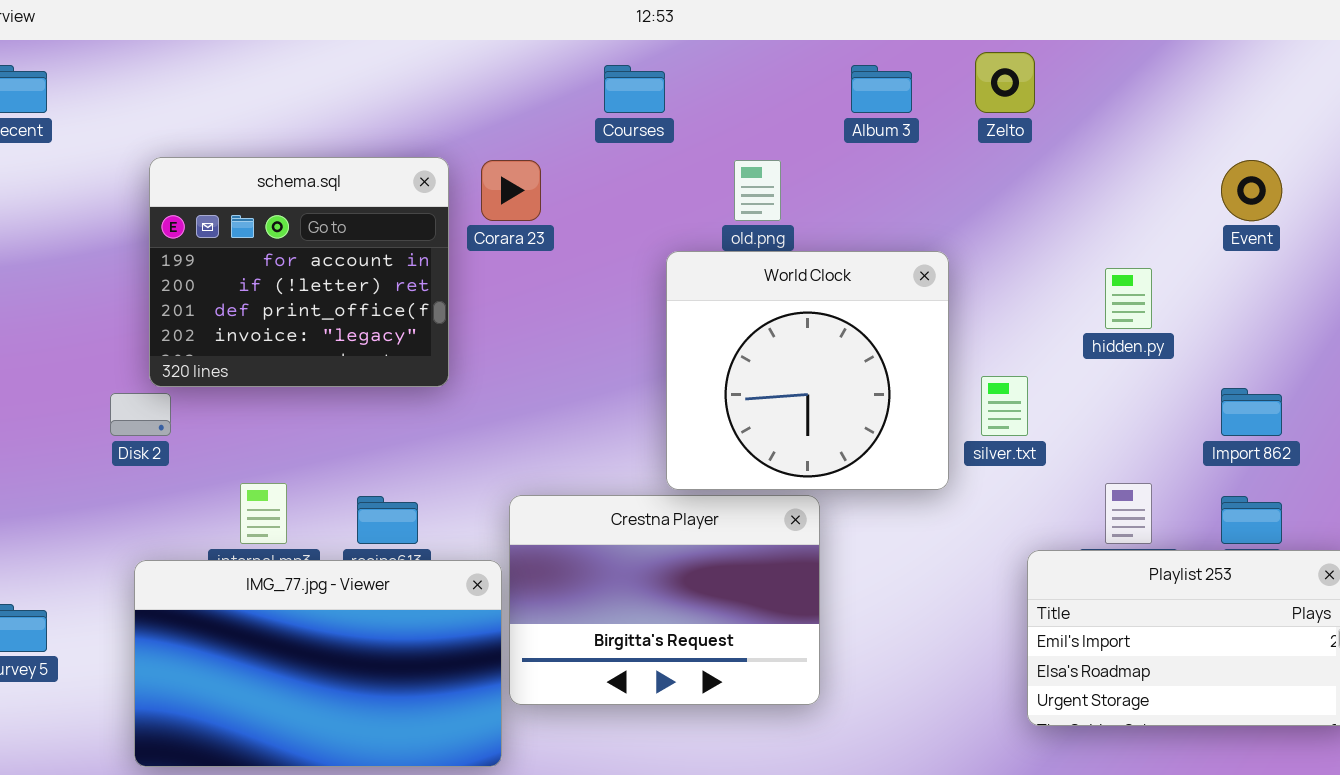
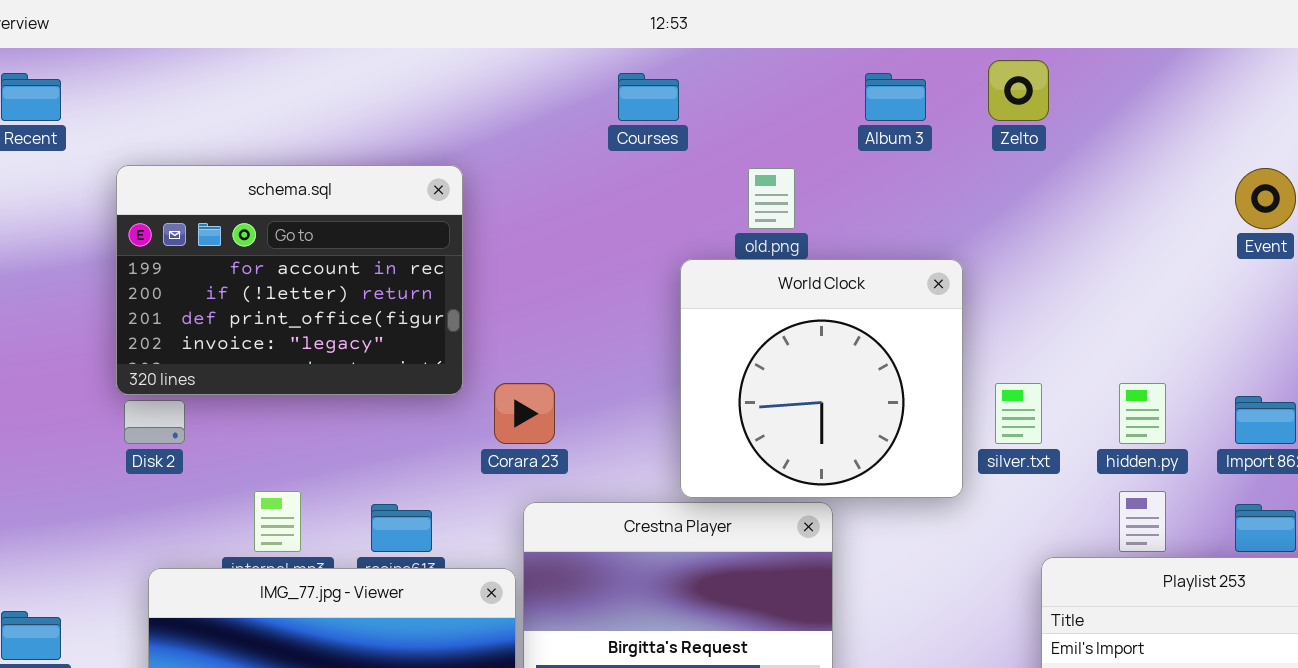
schema.sql: [149,157,449,387] -> [116,165,463,395], resized
Corara 23: [481,160,541,221] -> [494,383,555,444], moved
hidden.py: [1105,268,1152,329] -> [1119,383,1166,444], moved

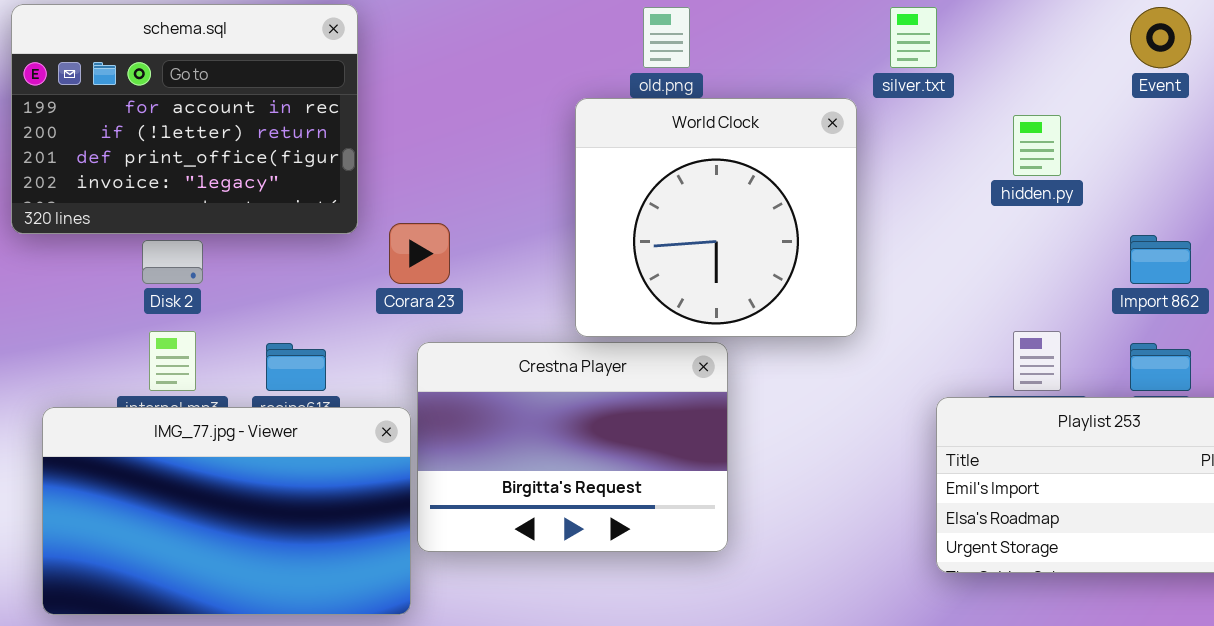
silver.txt: [995,383,1042,444] -> [890,7,937,68], moved
hidden.py: [1119,383,1166,444] -> [1013,115,1061,176], moved
Disk 2: [124,400,185,444] -> [142,240,203,284], moved

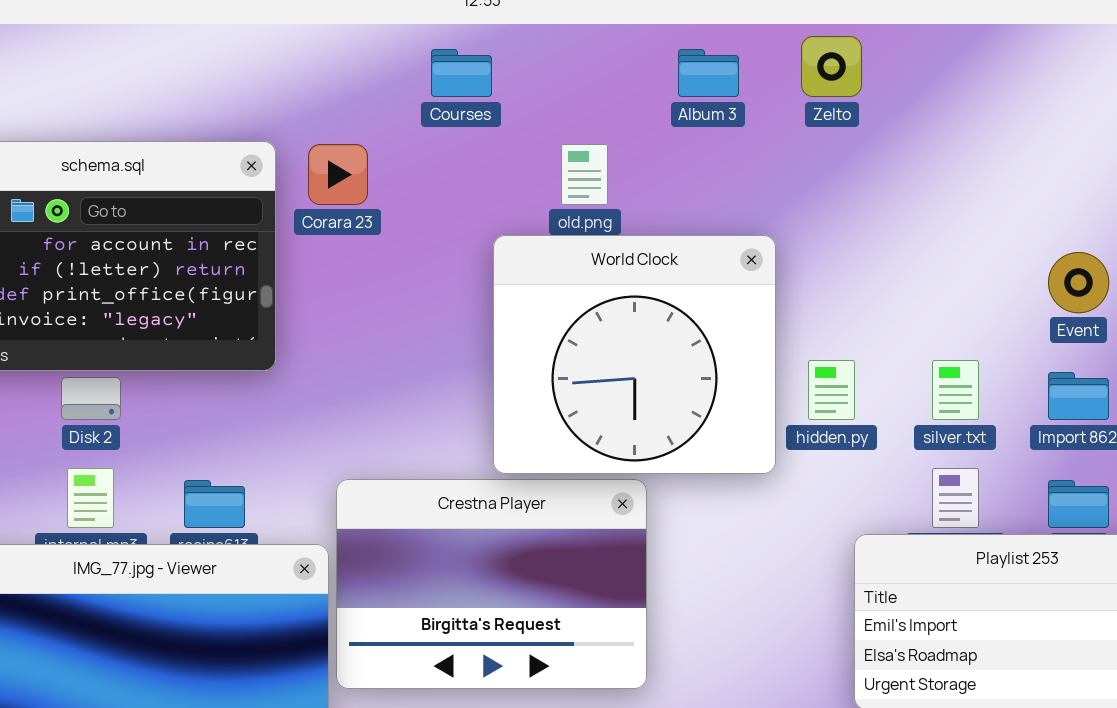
silver.txt: [890,7,937,68] -> [932,360,979,420], moved
Event: [1130,7,1191,68] -> [1048,252,1109,313], moved
hidden.py: [1013,115,1061,176] -> [808,360,855,420], moved
Corara 23: [389,223,450,284] -> [308,144,368,205], moved

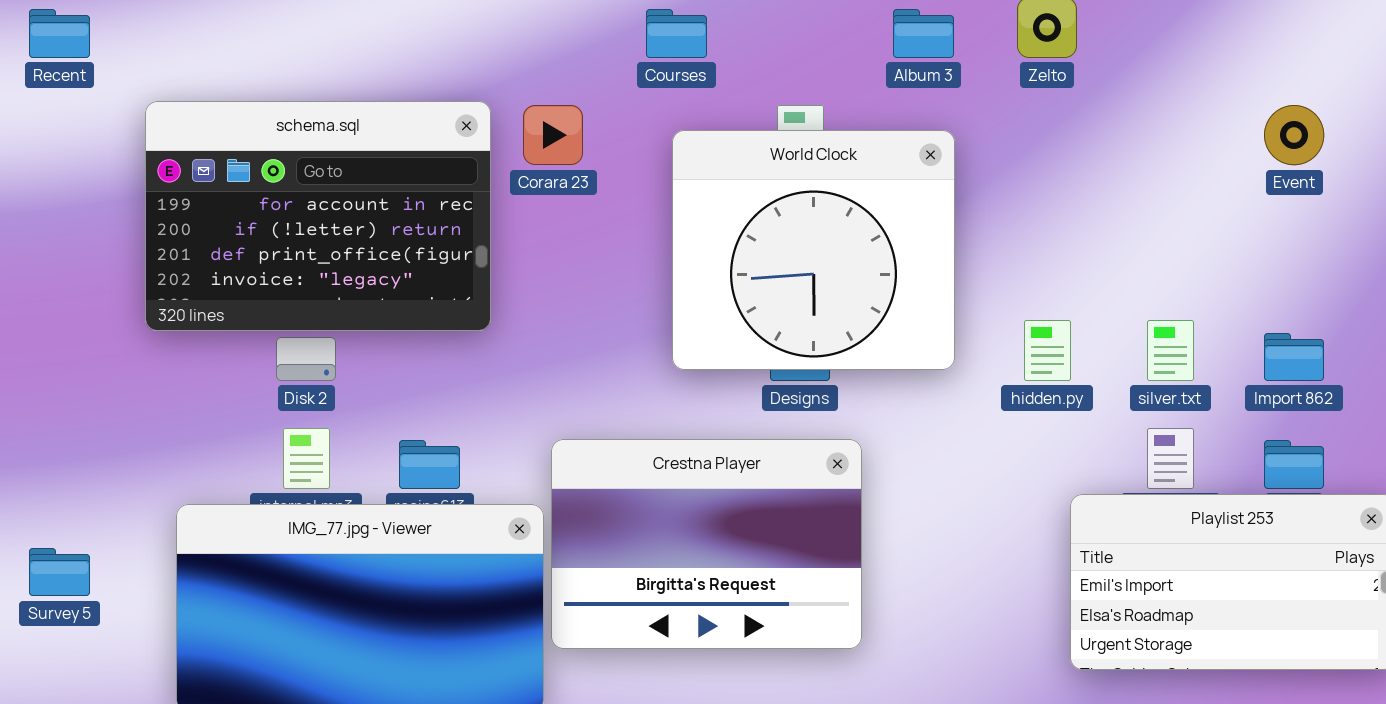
World Clock: [493,235,776,474] -> [672,130,955,370], moved
Event: [1048,252,1109,313] -> [1264,105,1324,165], moved

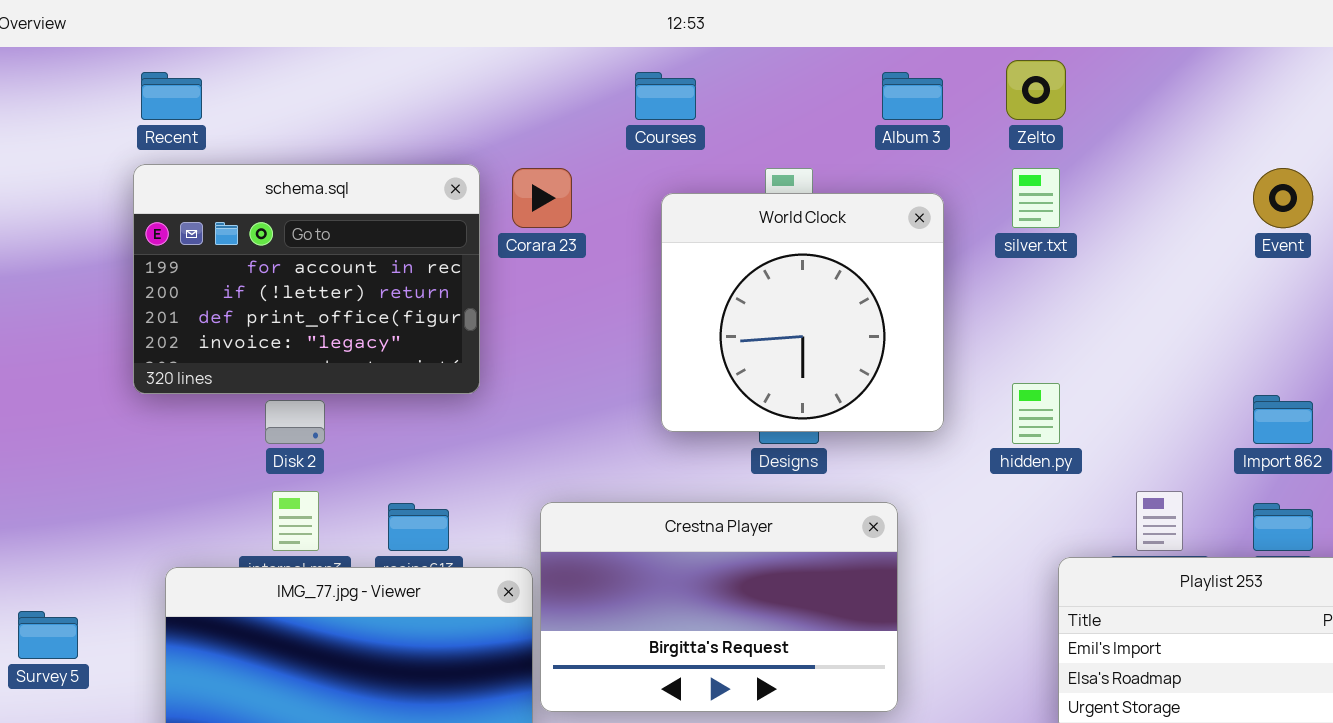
Recent: [29,9,90,58] -> [141,72,202,120], moved
silver.txt: [1147,320,1194,381] -> [1012,168,1060,228], moved
Crestna Player: [551,439,862,649] -> [540,502,898,712], resized

